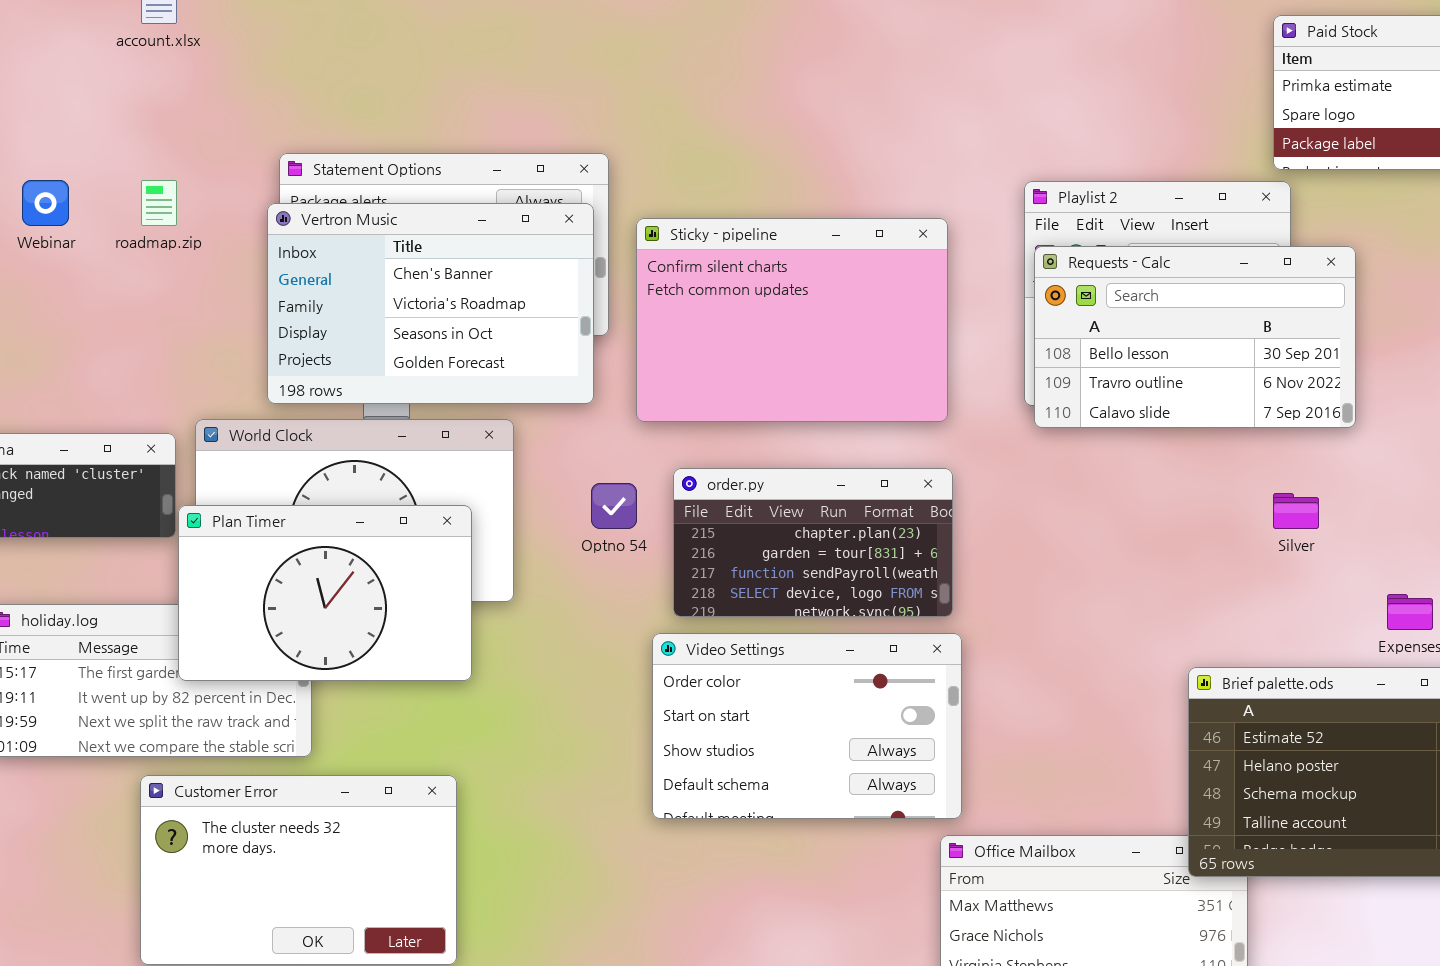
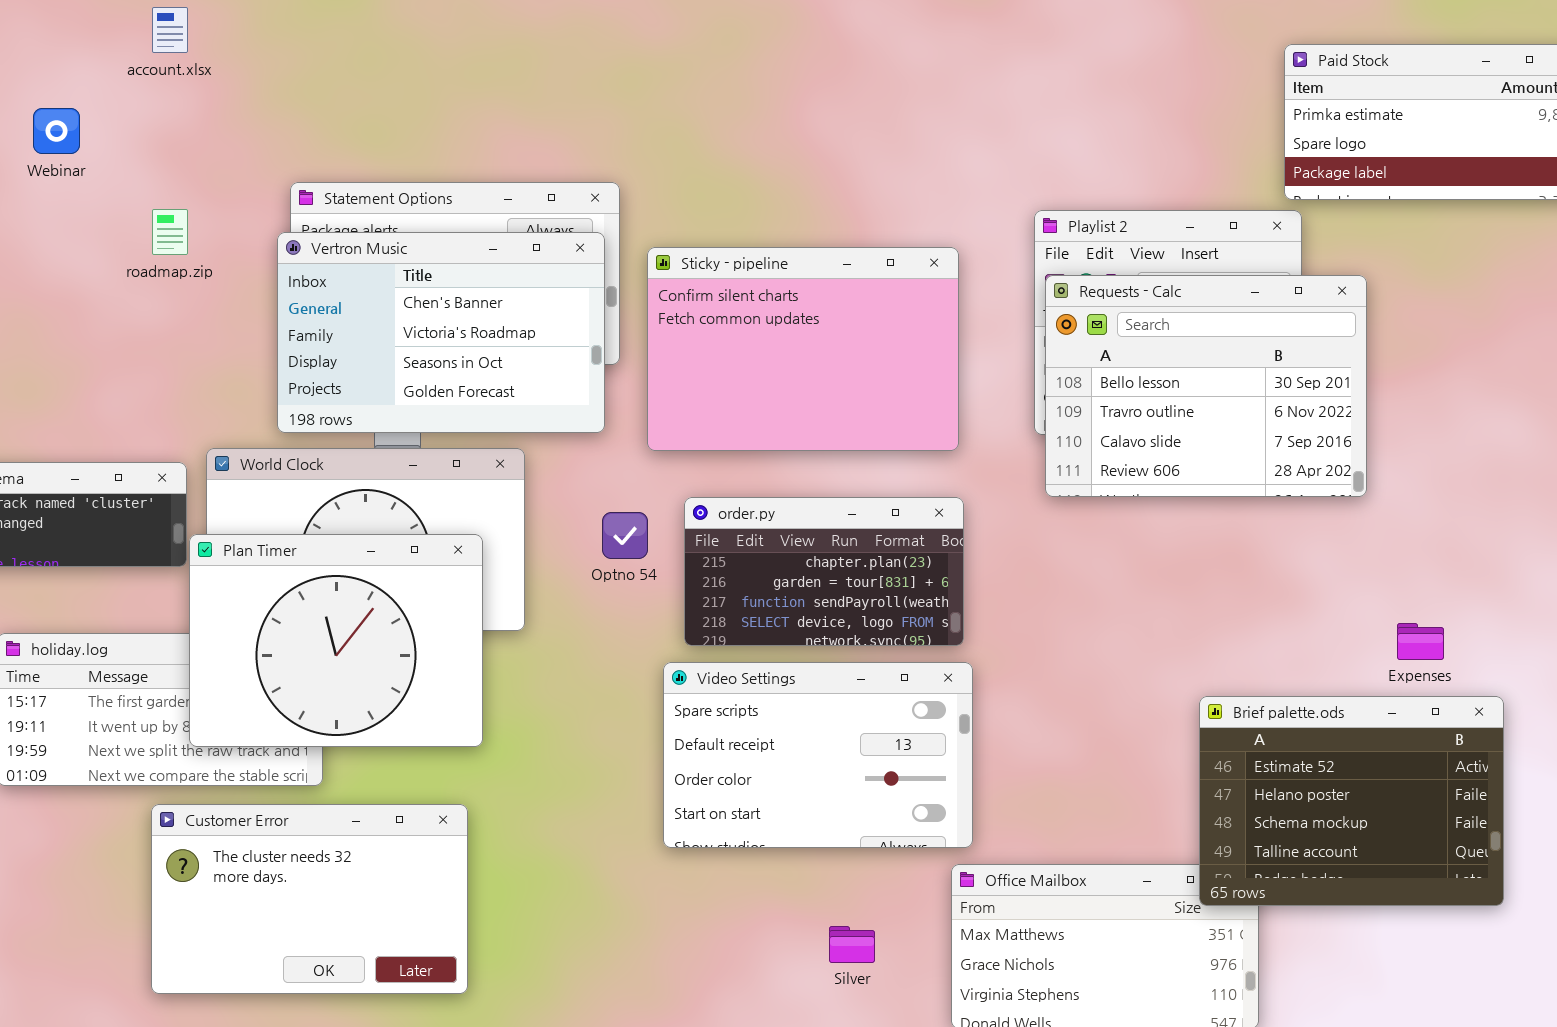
Webinar: [22,180,69,226] -> [33,108,80,154], moved
Requests - Calc: [1034,246,1356,428] -> [1045,275,1367,497], resized
Silver: [1273,493,1319,529] -> [829,926,875,963], moved
Plan Timer: [178,505,472,681] -> [189,534,483,747], resized
Video Settings: [652,633,962,819] -> [663,662,973,848], scrolled up 2 rows

